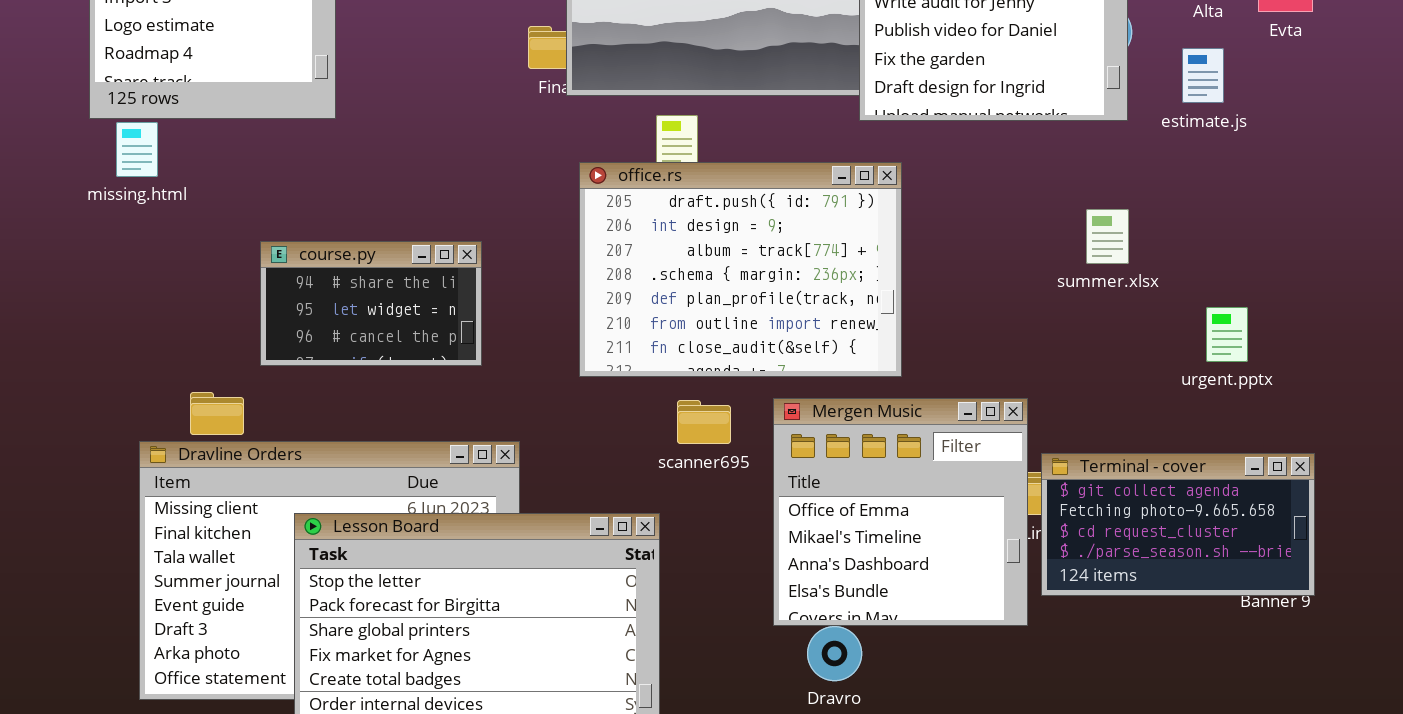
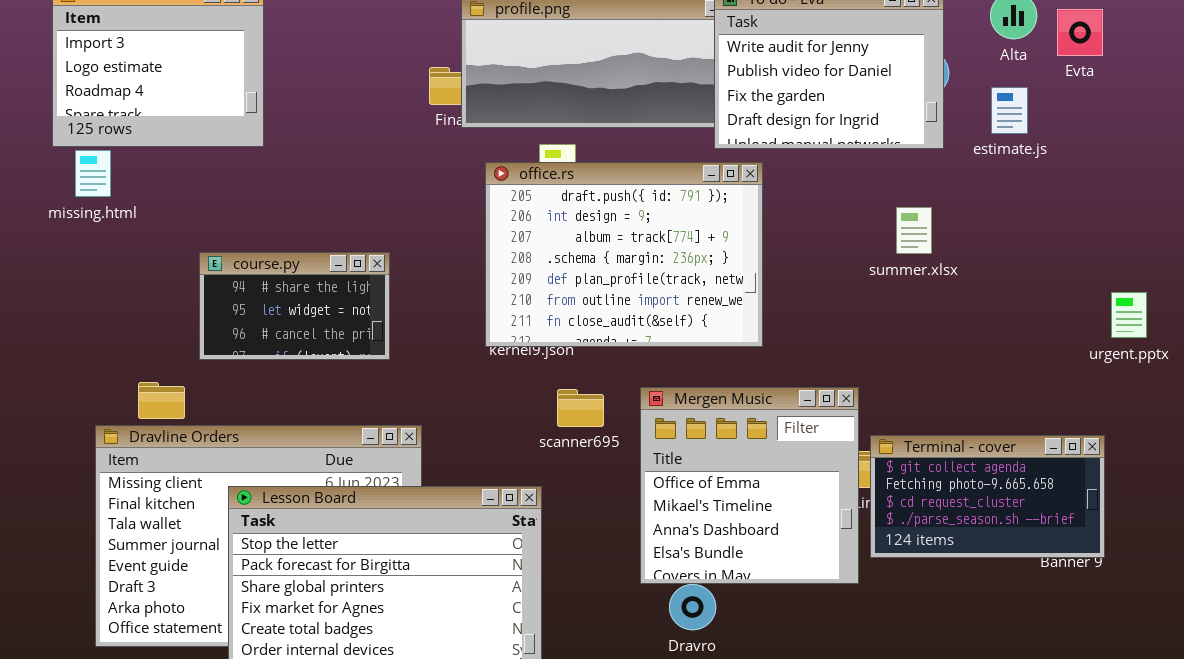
office.rs: [579,162,902,377] -> [485,162,763,347], moved
summer.xlsx: [1086,209,1129,264] -> [896,207,932,254], moved
urgent.pptx: [1206,307,1248,362] -> [1111,292,1147,338], moved

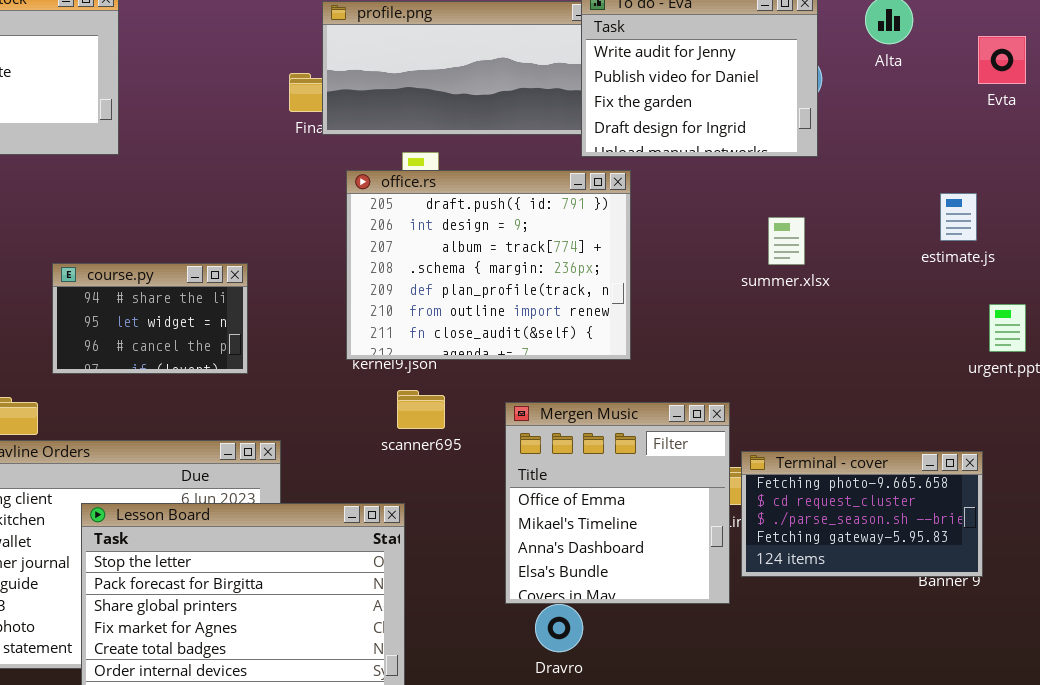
Evta: [1057,9,1103,56] -> [978,36,1026,84], moved
estimate.js: [991,87,1028,134] -> [940,193,977,241], moved
scanner695: [557,389,604,427] -> [397,390,445,429], moved
Terminal - cover: [870,435,1105,558] -> [741,451,983,577], scrolled down 1 row

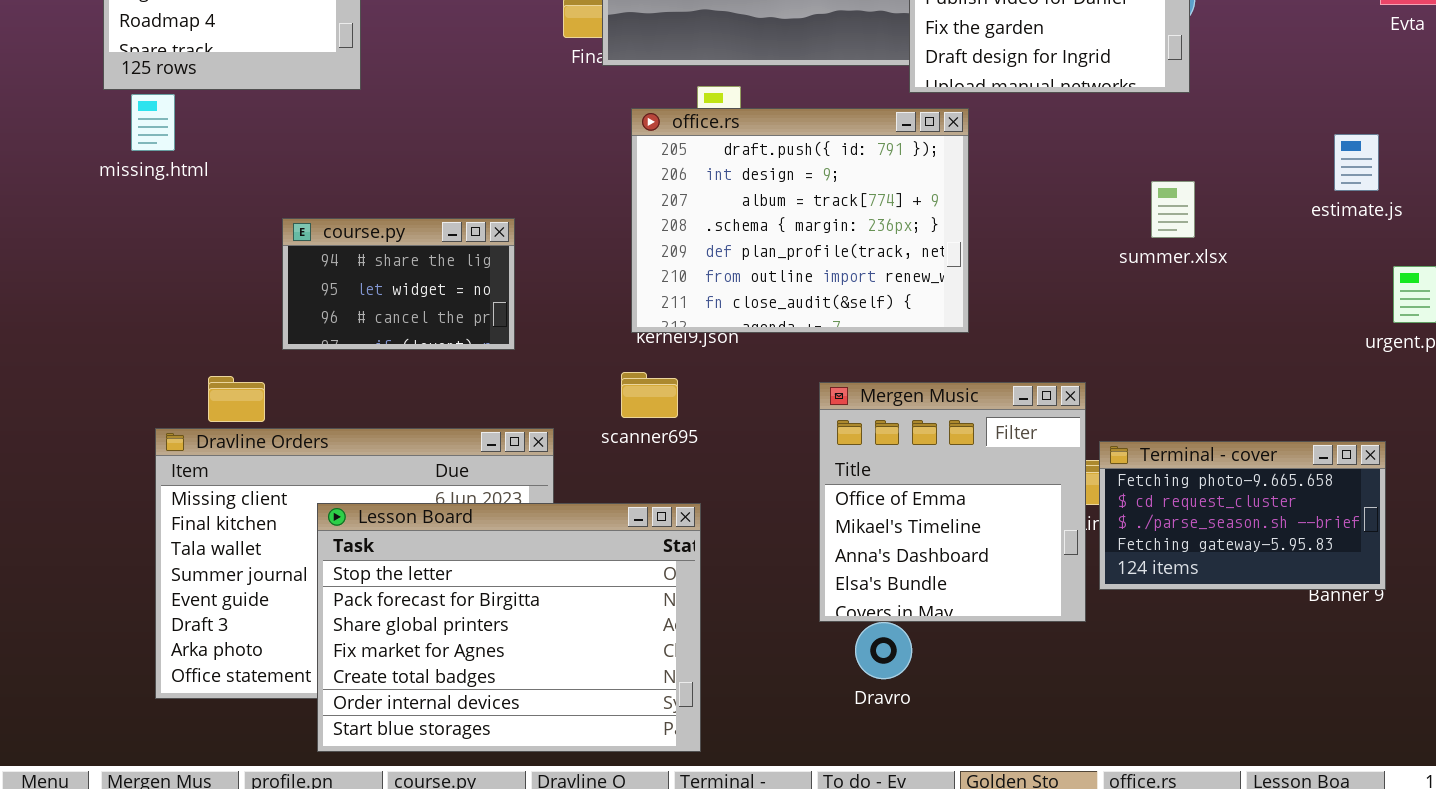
summer.xlsx: [768,217,805,265] -> [1151,181,1195,238], moved
scanner695: [397,390,445,429] -> [621,372,678,418], moved

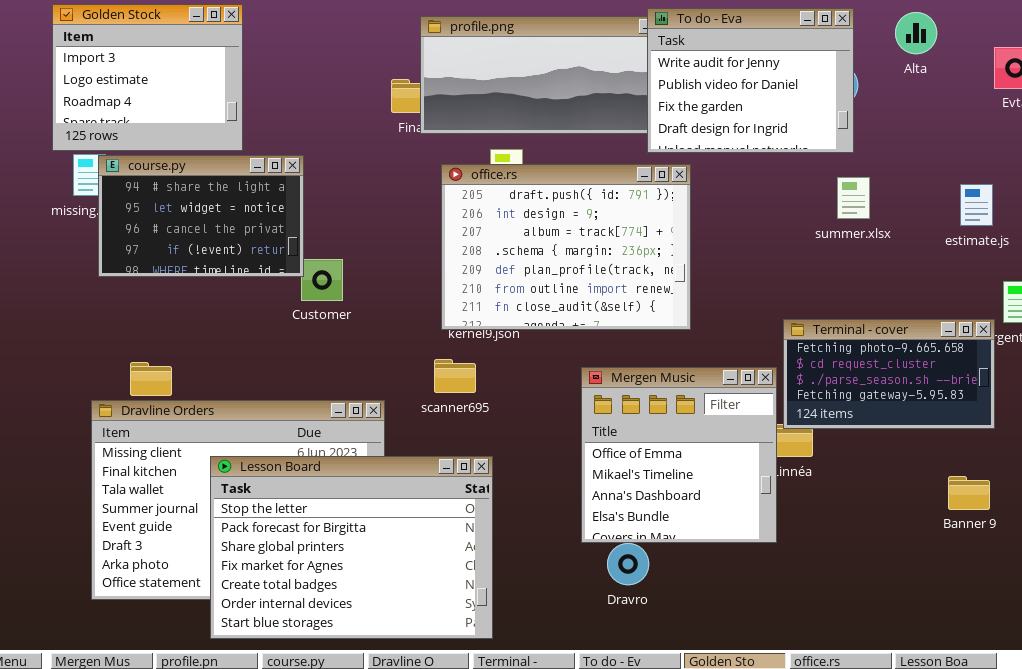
summer.xlsx: [1151,181,1195,238] -> [837,177,870,219], moved
course.py: [282,218,515,350] -> [98,155,304,277], moved, resized
Terminal - cover: [1099,441,1386,590] -> [783,319,995,429], moved

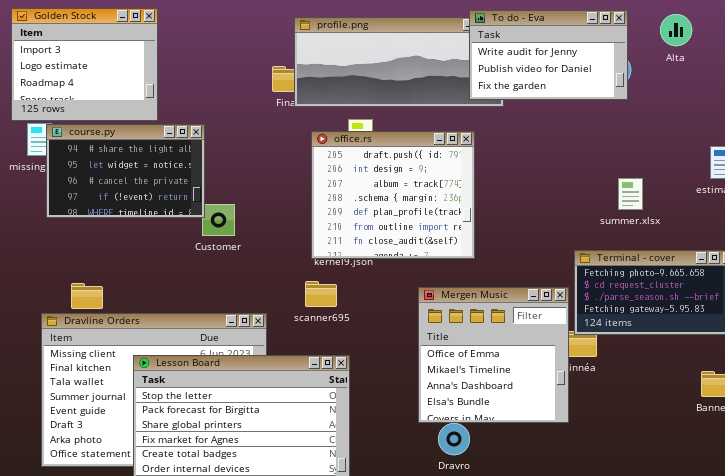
To do - Eva: [647,8,854,153] -> [469,10,628,100], resized
office.rs: [441,164,691,330] -> [311,131,475,259], resized
summer.xlsx: [837,177,870,219] -> [618,178,643,210], moved

